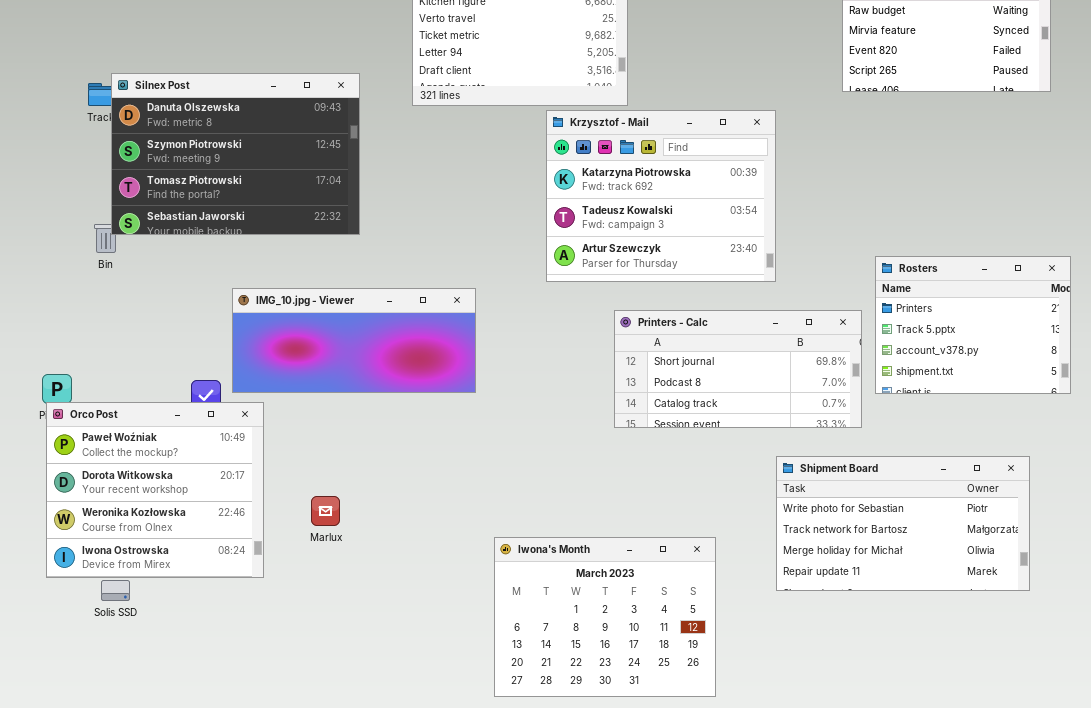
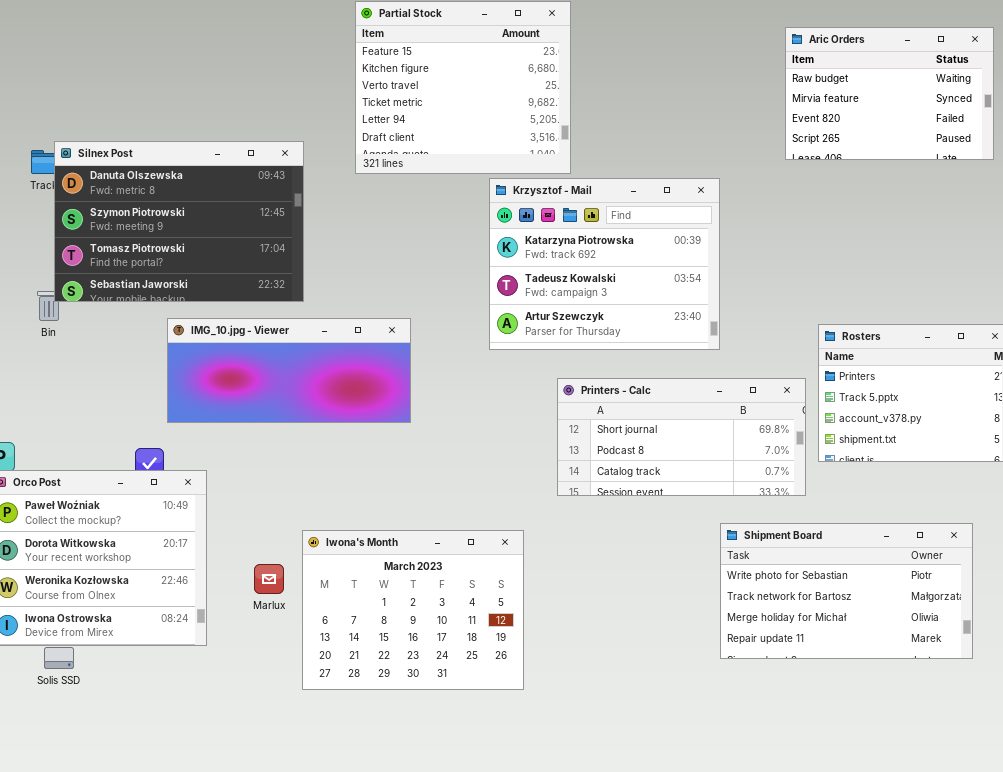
IMG_10.jpg - Viewer: [232,288,476,393] -> [167,318,411,423], moved
Iwona's Month: [494,537,716,697] -> [302,530,524,690], moved

